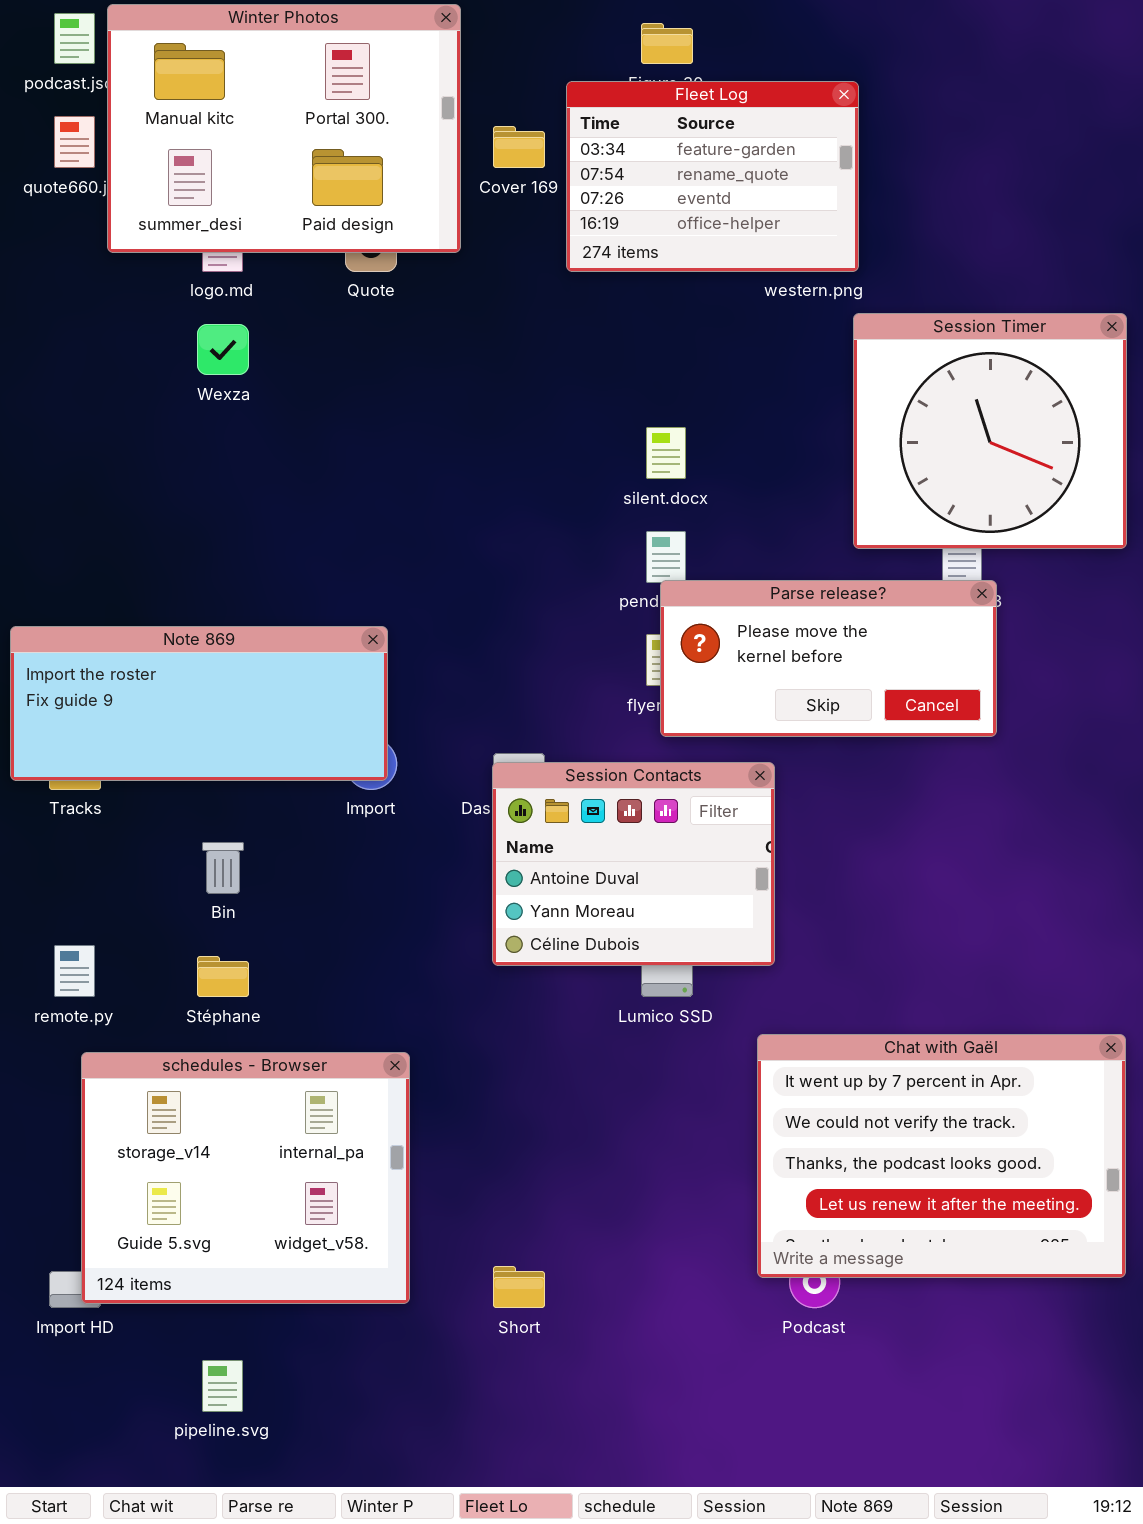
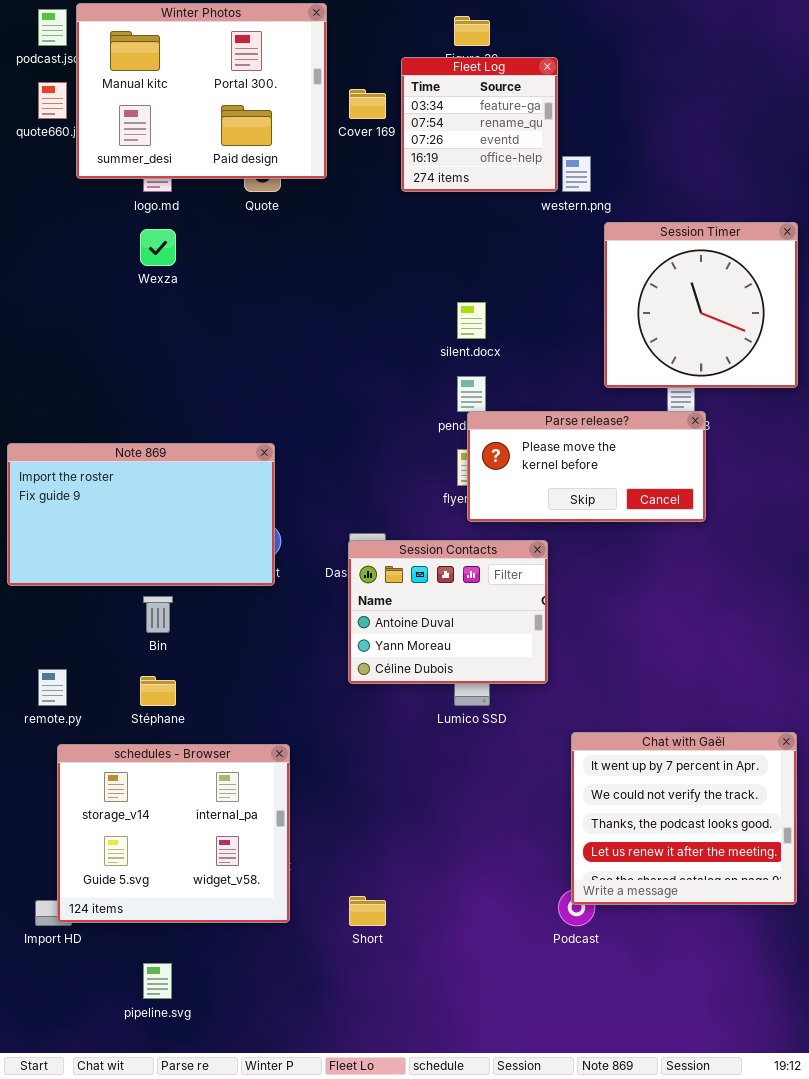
Fleet Log: [566,81,859,272] -> [401,57,558,192], resized
Note 869: [10,626,388,781] -> [7,443,275,586], resized
Chat with Gaël: [757,1034,1126,1278] -> [571,732,797,905], resized

